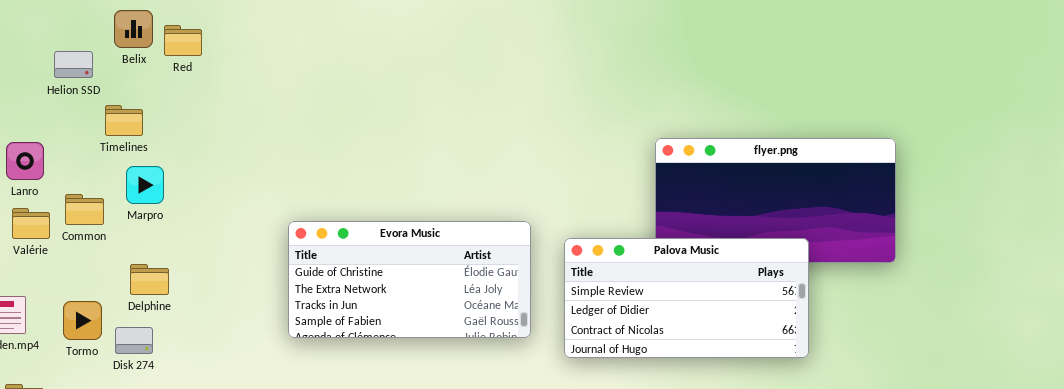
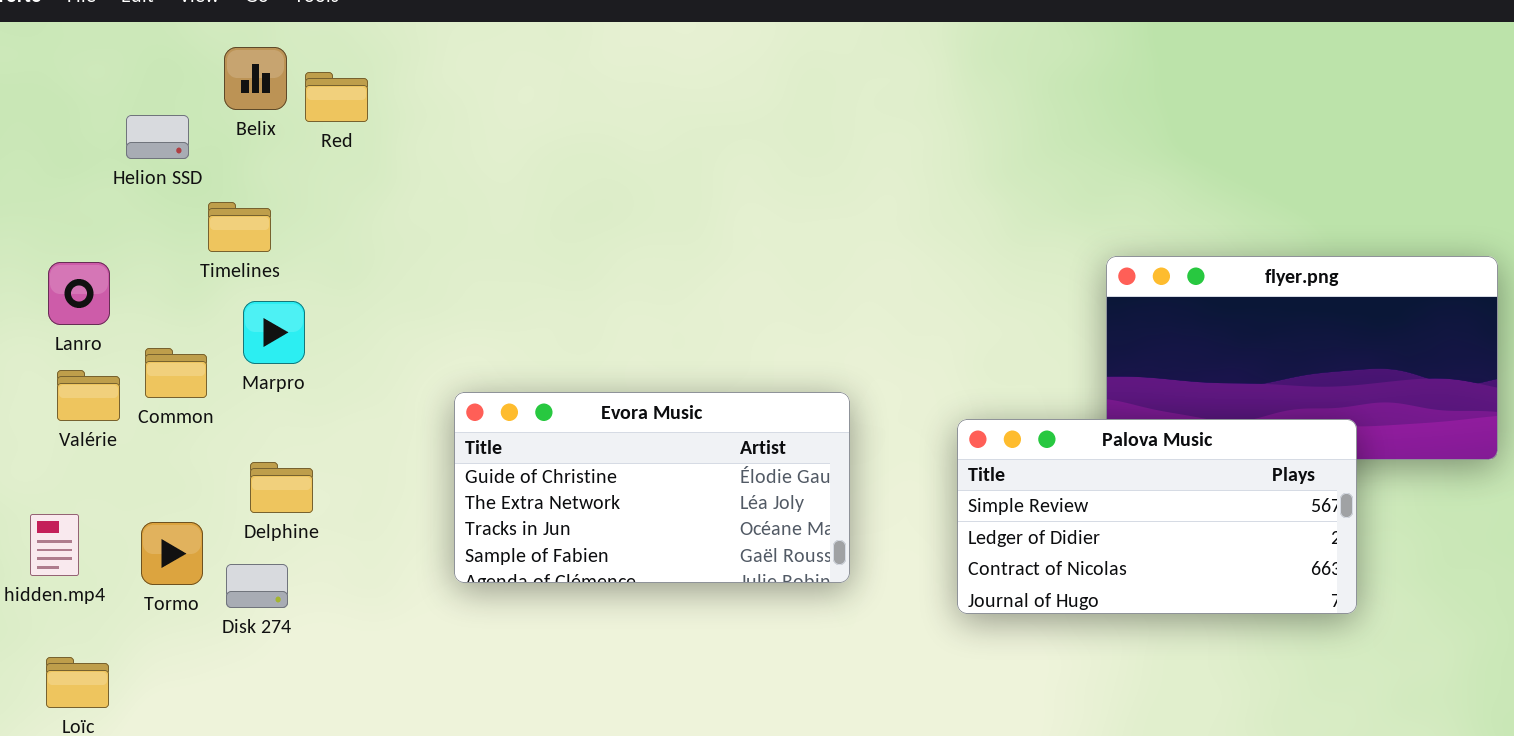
Evora Music: [288,221,531,338] -> [454,392,850,583], moved

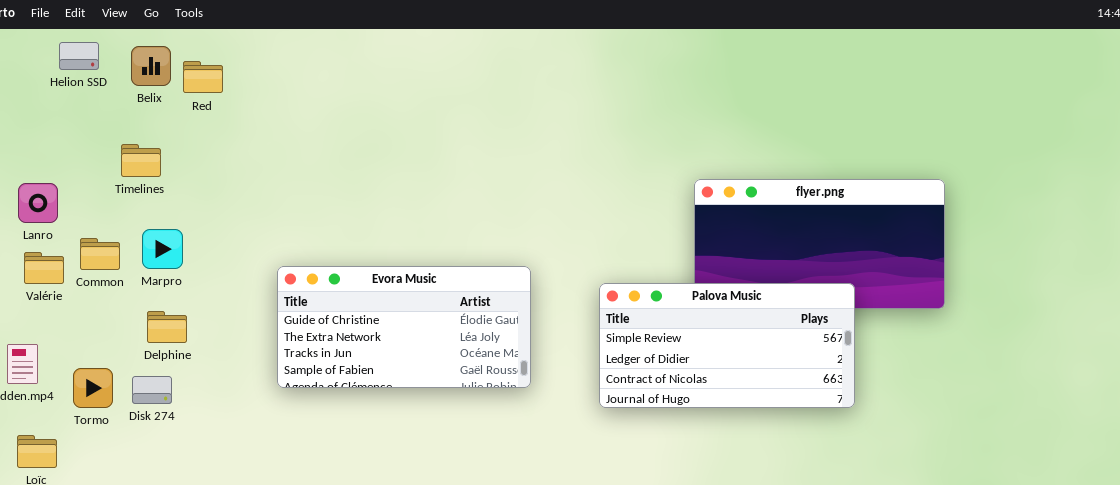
Helion SSD: [126,115,189,159] -> [59,42,99,70], moved
Marpro: [243,301,305,364] -> [142,229,183,269], moved
Tormo: [141,522,203,585] -> [73,368,113,408], moved

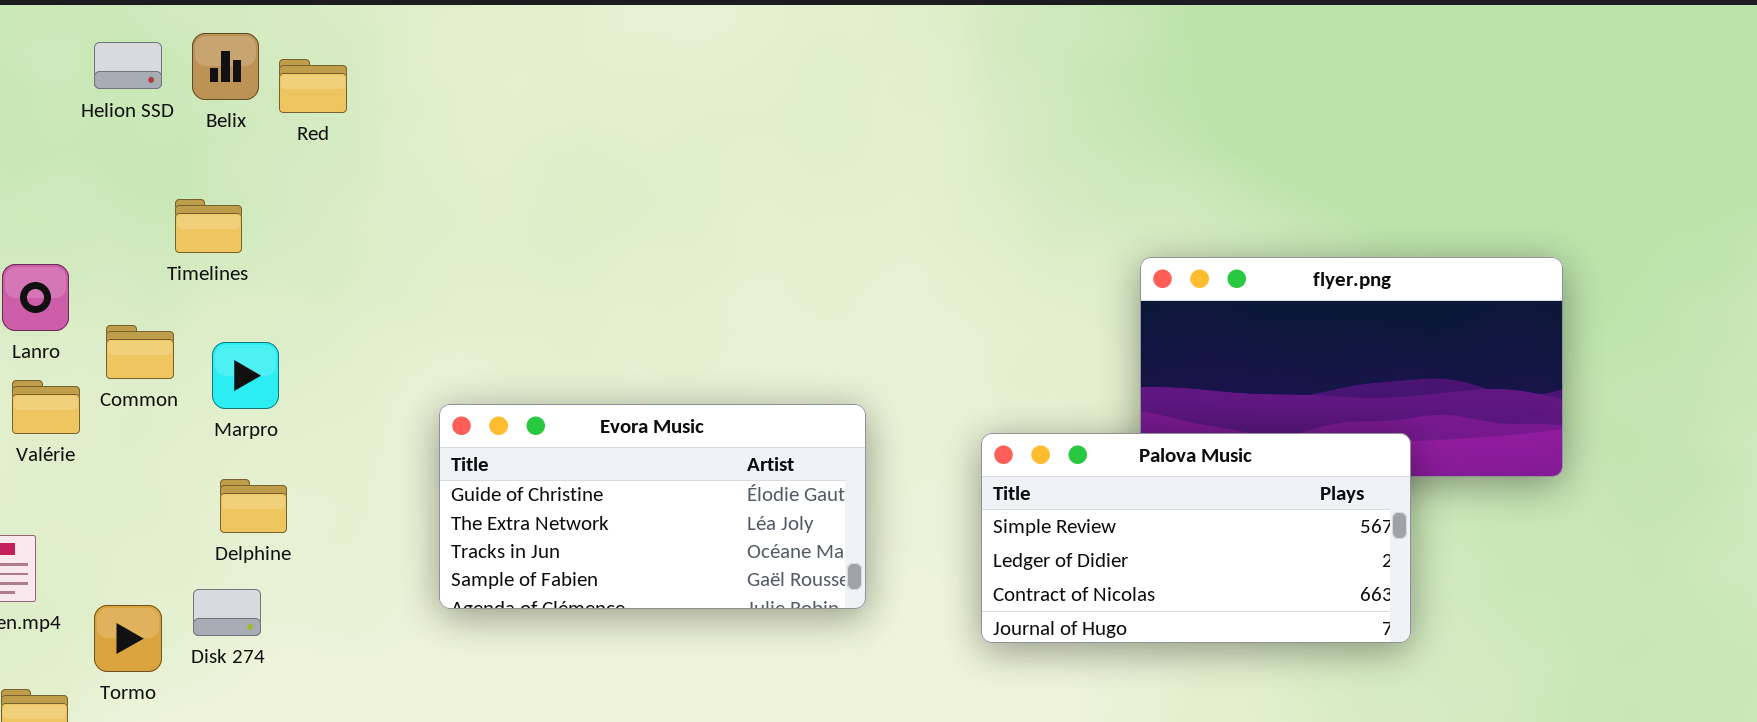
Helion SSD: [59,42,99,70] -> [94,42,162,89], moved
Common: [80,238,120,270] -> [106,325,174,379], moved
Tormo: [73,368,113,408] -> [94,605,162,672], moved

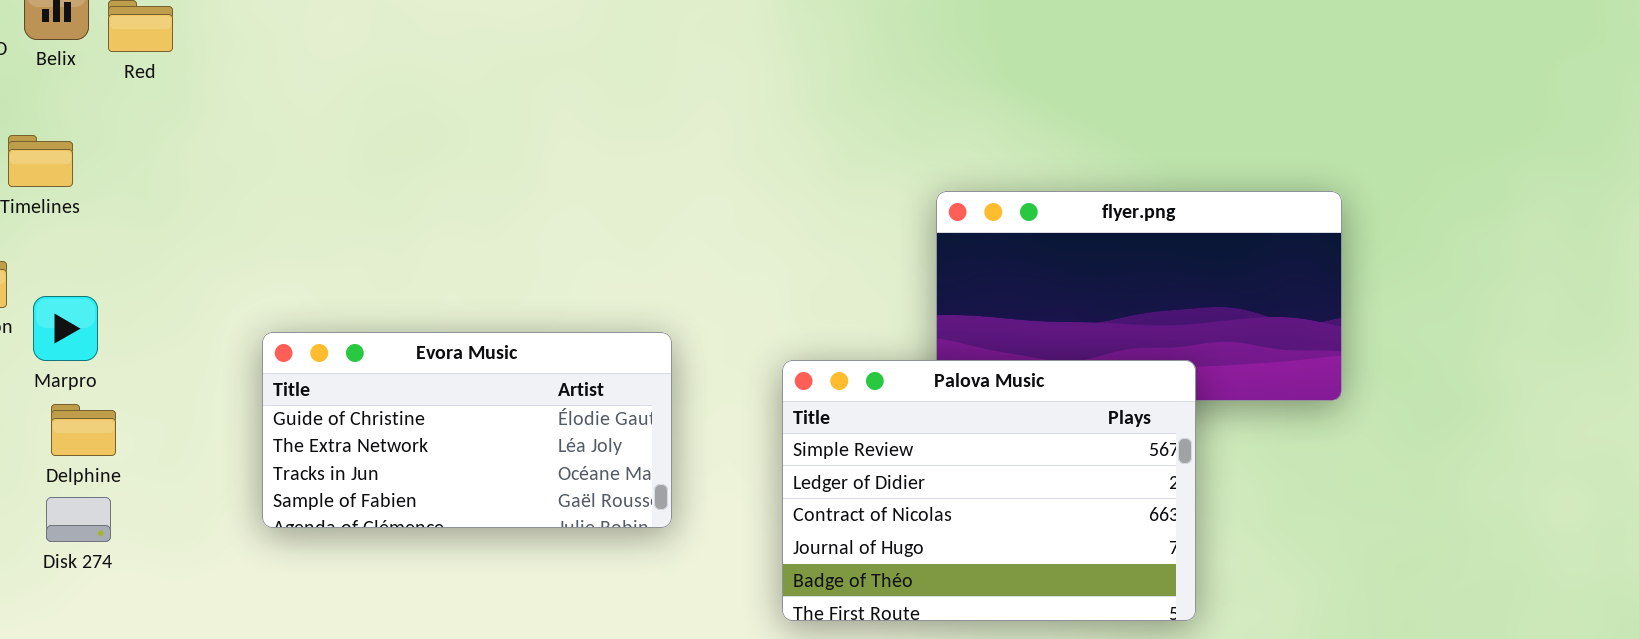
Marpro: [212,342,279,409] -> [33,296,98,361], moved
Palova Music: [981,433,1411,643] -> [782,360,1196,621], resized
Disk 274: [193,589,261,636] -> [46,497,111,542], moved

